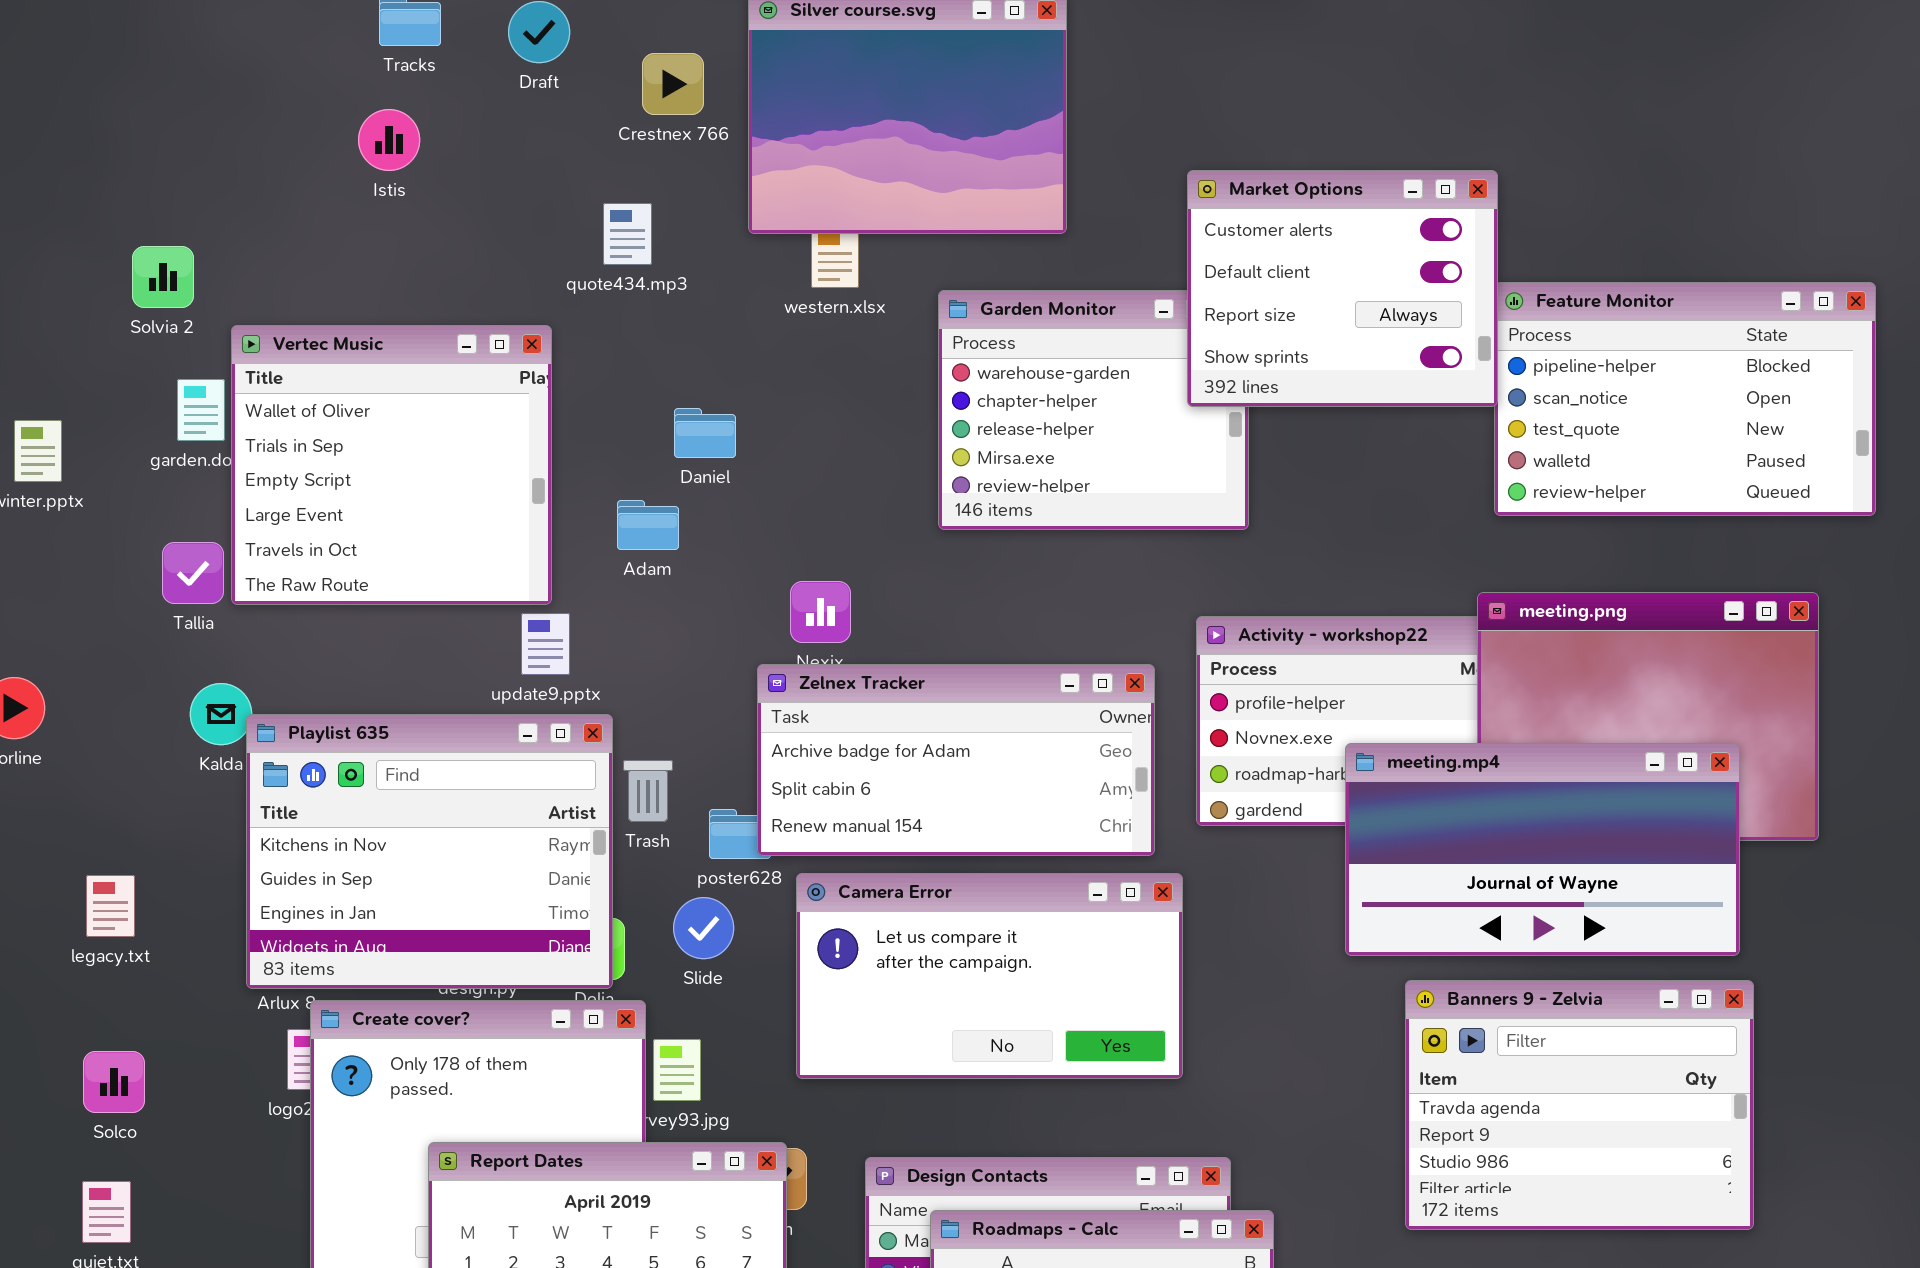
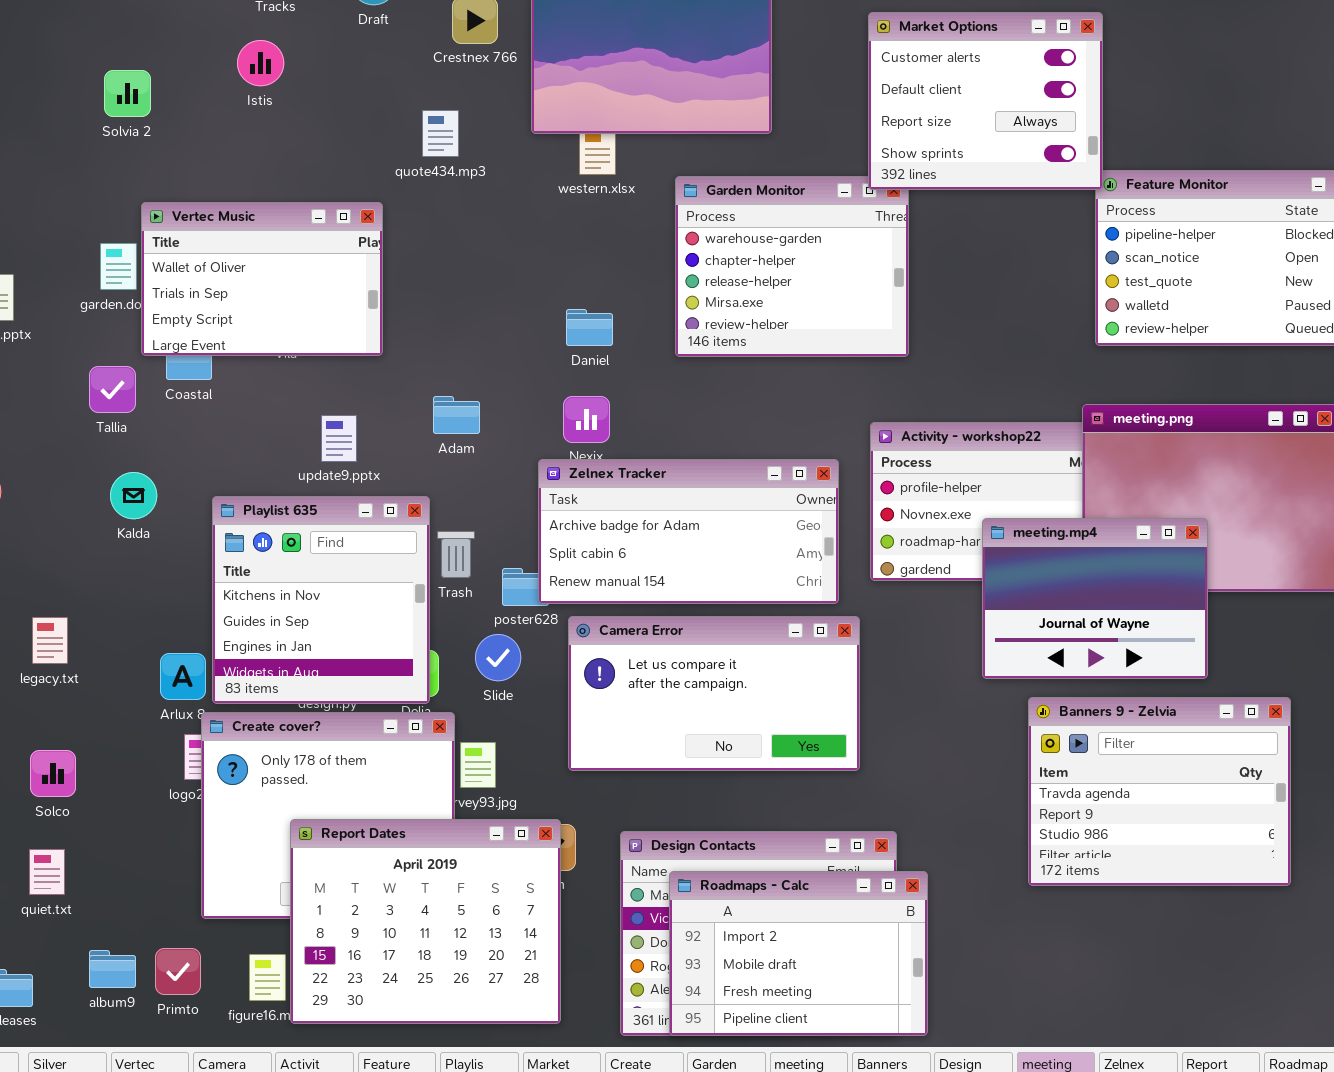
Market Options: [1187,170,1498,407] -> [868,12,1103,190], moved
Solvia 2: [132,246,194,308] -> [104,70,151,117], moved
Vertec Music: [231,325,552,605] -> [141,202,383,356], resized
Daniel: [674,408,736,458] -> [566,309,613,346], moved
Adam: [617,500,679,550] -> [433,396,480,434], moved
update9.pptx: [521,613,570,675] -> [321,415,357,462], moved
Playlist 635: [246,714,613,989] -> [212,496,430,704], resized
meeting.mp4: [1345,743,1740,956] -> [982,518,1208,679], resized

